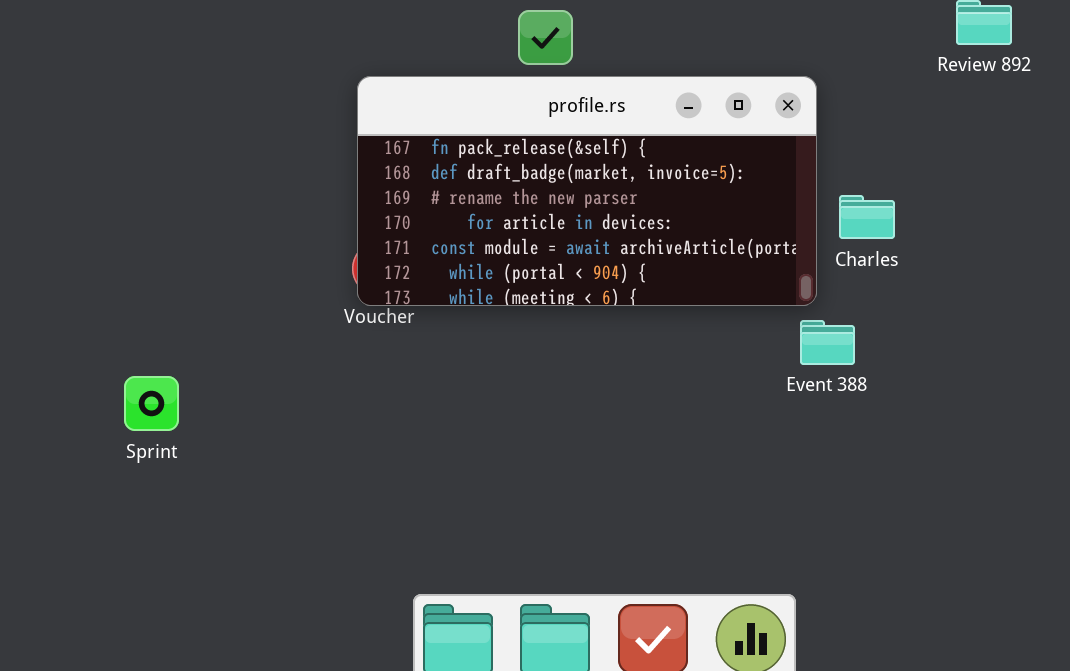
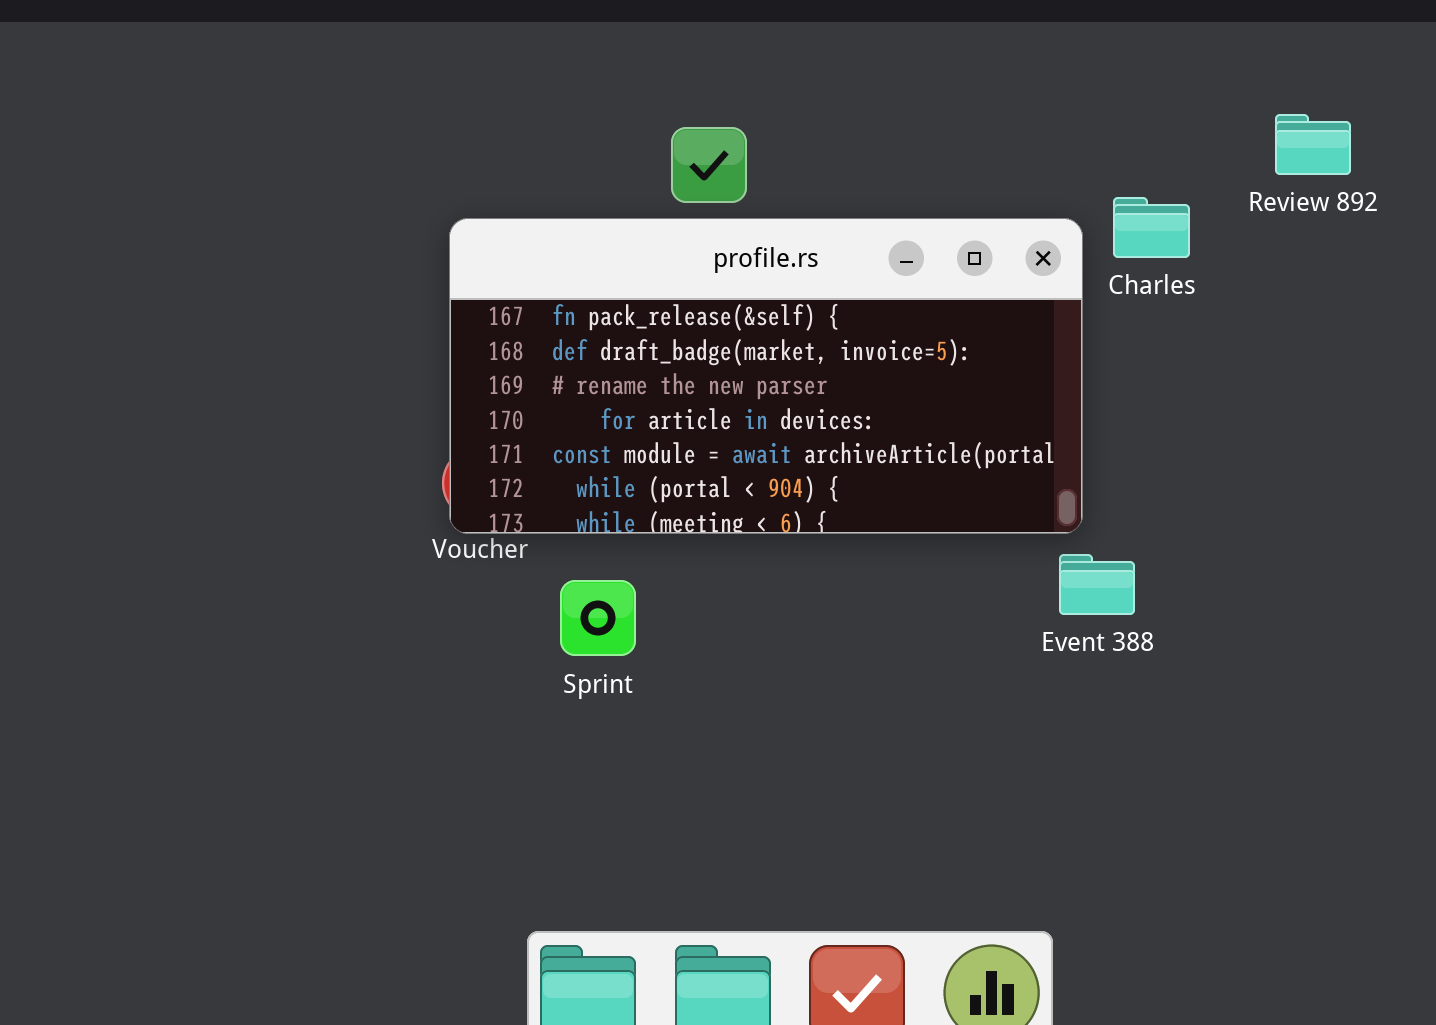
Charles: [839,195,895,239] -> [1113,197,1190,258], moved
Sprint: [124,376,179,431] -> [560,580,636,656], moved

